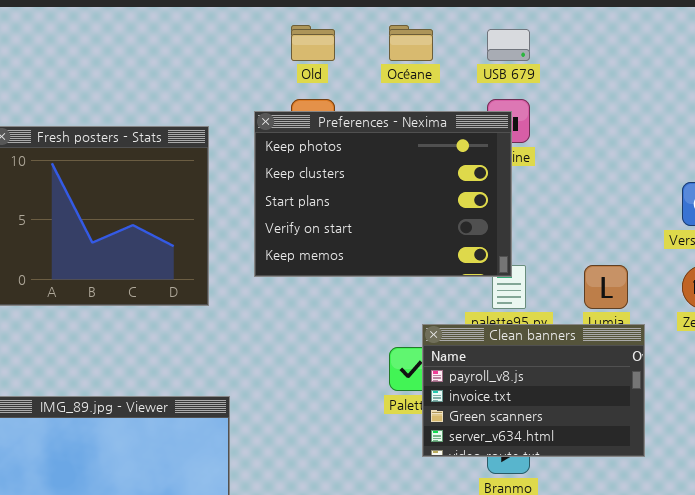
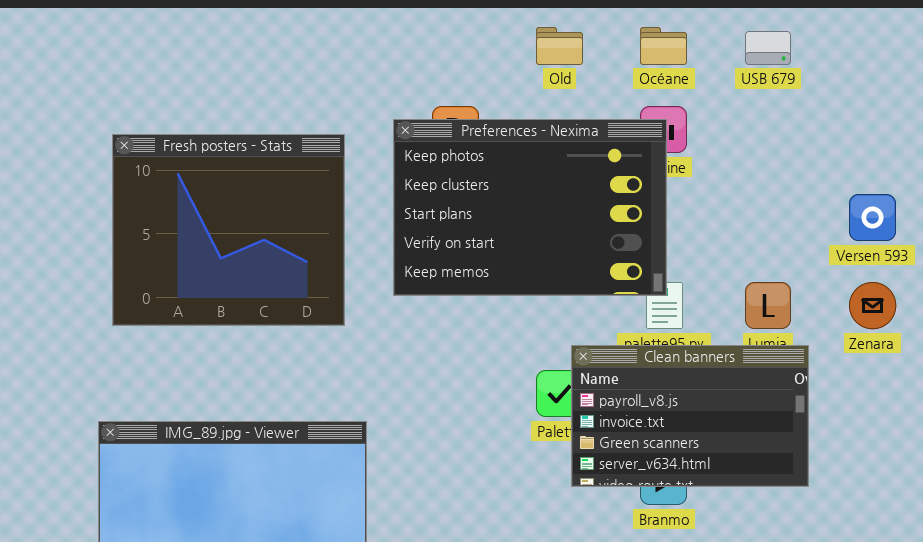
Old: [291,25,335,61] -> [536,27,583,65], moved
Océane: [389,25,433,61] -> [640,27,687,65], moved
USB 679: [487,29,530,61] -> [745,31,791,65], moved

